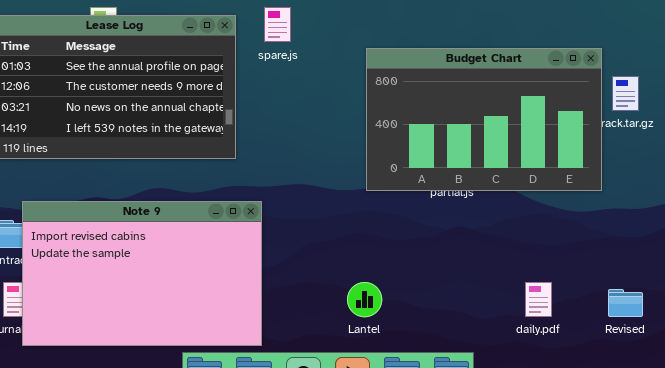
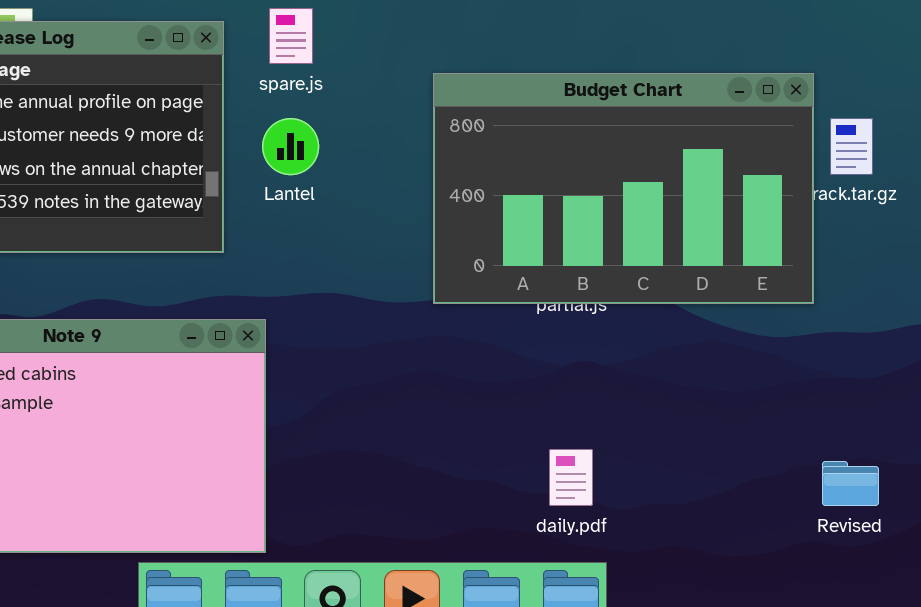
Lantel: [347,282,382,317] -> [262,118,319,175], moved
daily.pdf: [525,282,552,317] -> [549,449,593,506], moved

